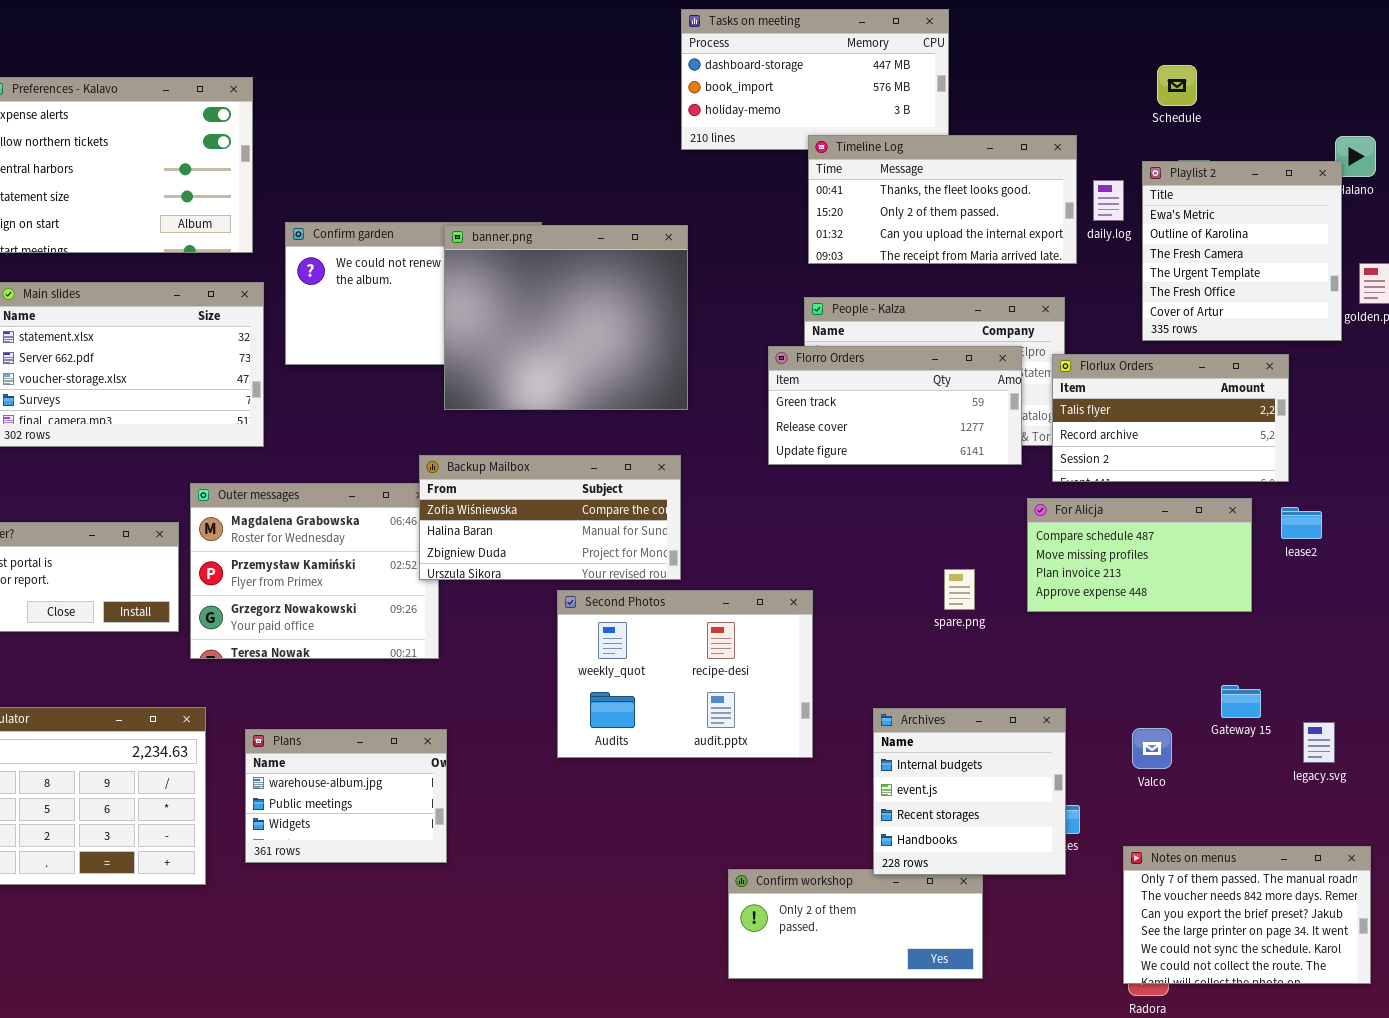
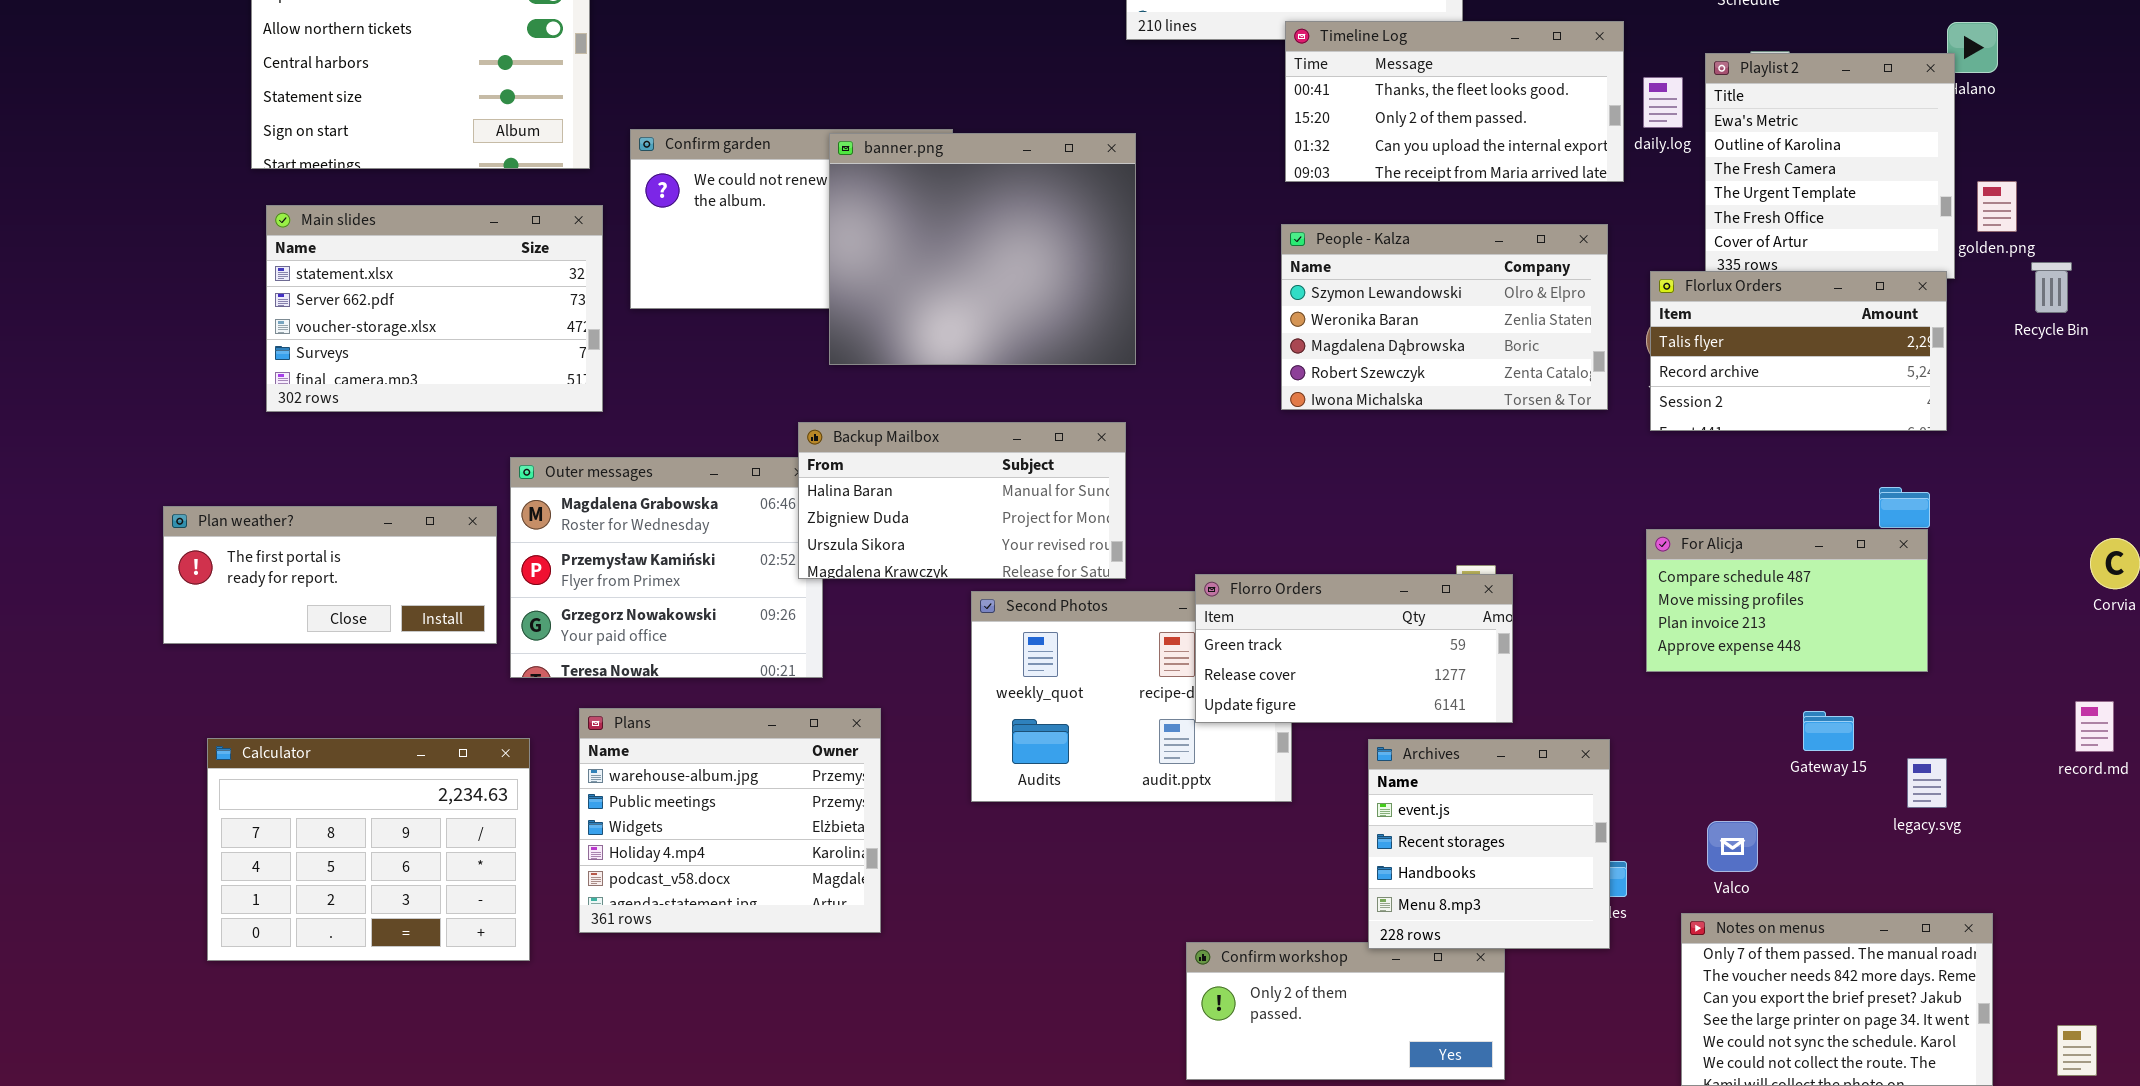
Florro Orders: [768,346,1022,465] -> [1195,574,1513,723], moved
Florlux Orders: [1052,354,1289,482] -> [1650,271,1947,431], moved
Backup Mailbox: [419,455,681,580] -> [798,422,1126,579], scrolled down 1 row
For Alicja: [1027,498,1252,612] -> [1646,529,1928,672], moved
Archives: [873,708,1066,875] -> [1368,739,1610,949], scrolled down 1 row
Valco: [1132,728,1172,769] -> [1707,821,1758,872], moved
Plans: [245,729,447,863] -> [579,708,881,933], resized

